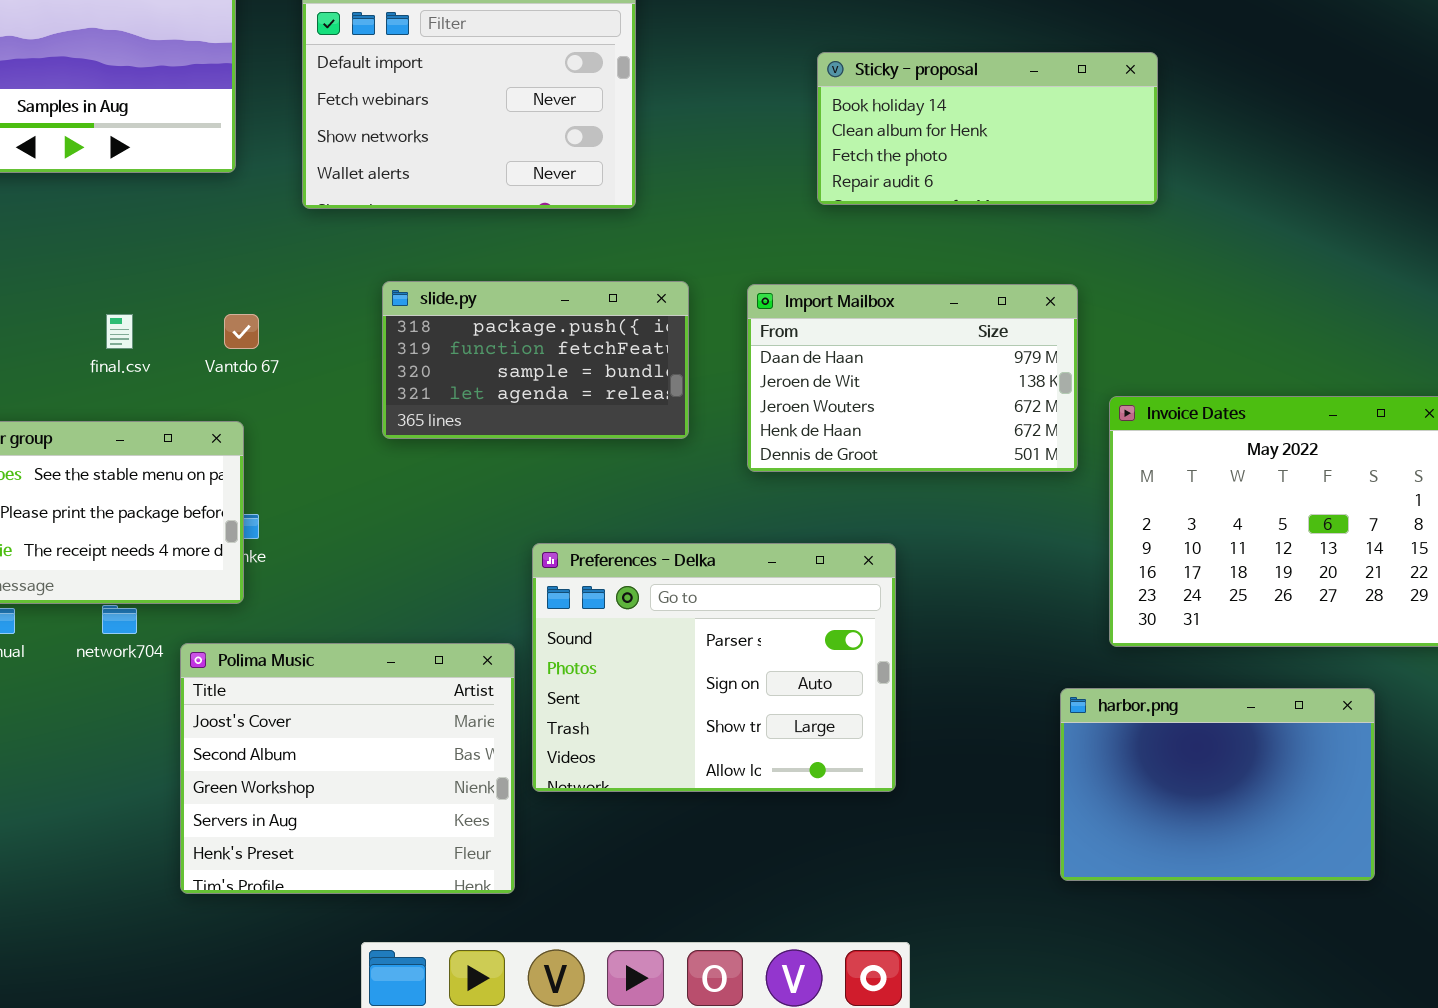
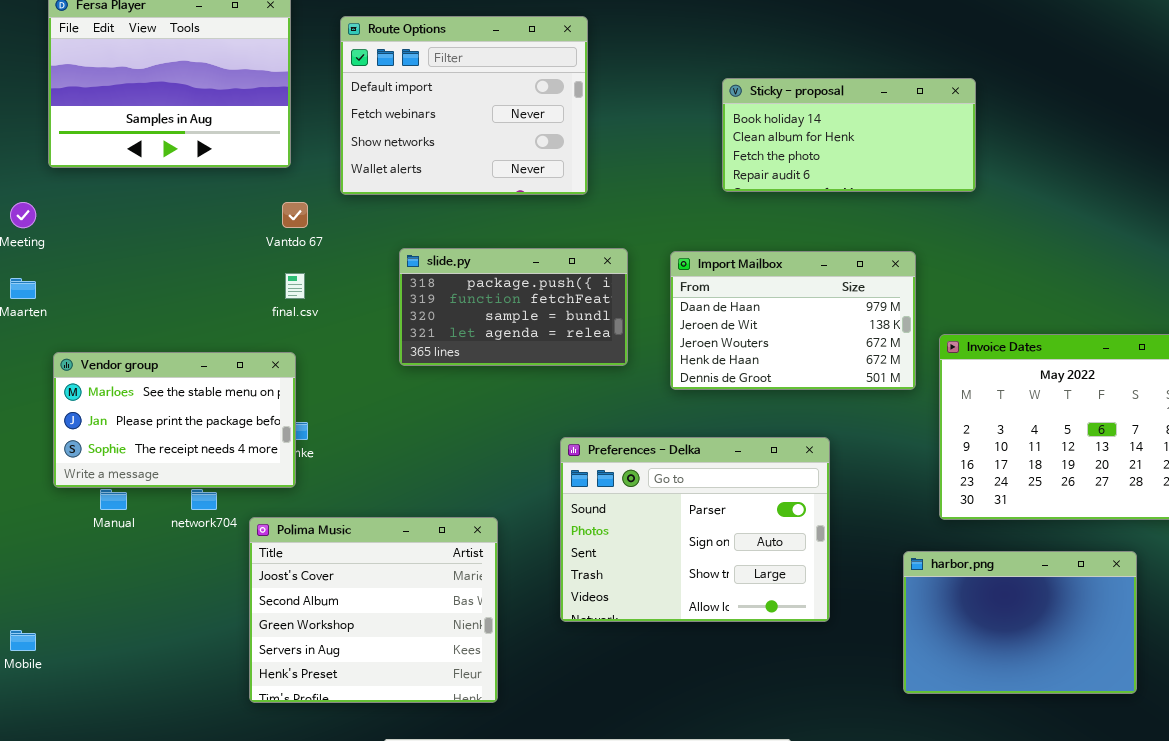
final.csv: [106,314,133,349] -> [285,273,305,299], moved
Vantdo 67: [224,314,259,349] -> [282,202,308,228], moved
Preferences - Delka: [532,543,896,792] -> [560,437,830,622], moved

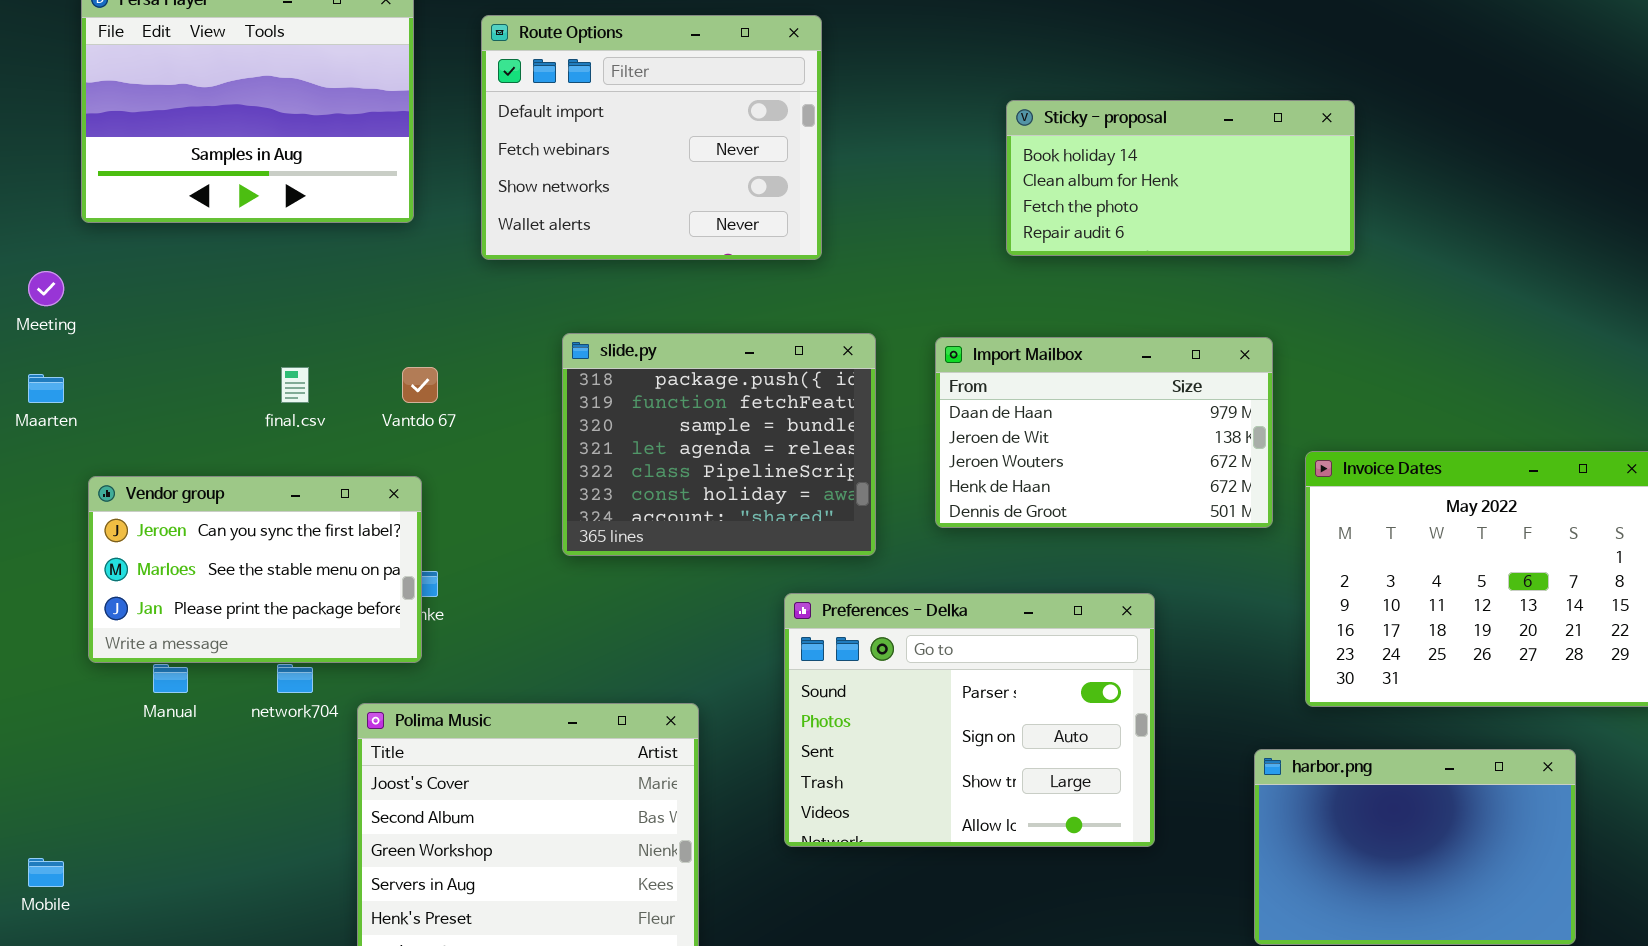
Vantdo 67: [282,202,308,228] -> [402,367,438,403], moved
slide.py: [399,248,628,366] -> [562,333,876,556], resized
final.csv: [285,273,305,299] -> [281,367,309,403], moved
Vendor group: [53,352,296,488] -> [88,476,422,663], scrolled up 1 row

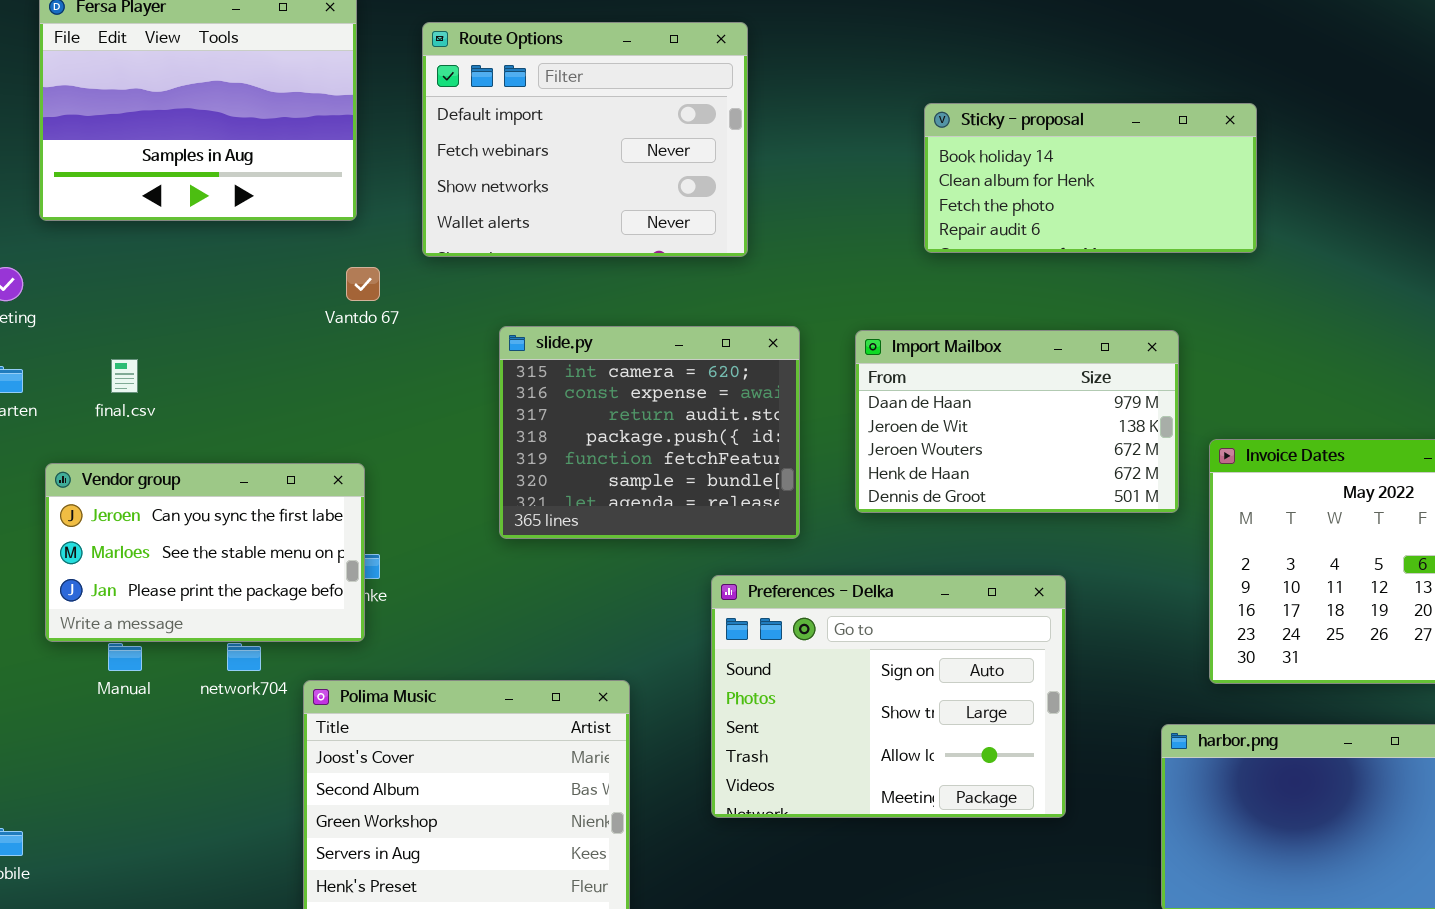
slide.py: [562,333,876,556] -> [499,326,800,539], scrolled up 3 rows
final.csv: [281,367,309,403] -> [111,359,138,393], moved
Vantdo 67: [402,367,438,403] -> [346,267,380,301], moved
Preferences - Delka: [784,593,1155,847] -> [711,575,1066,818], scrolled down 1 row

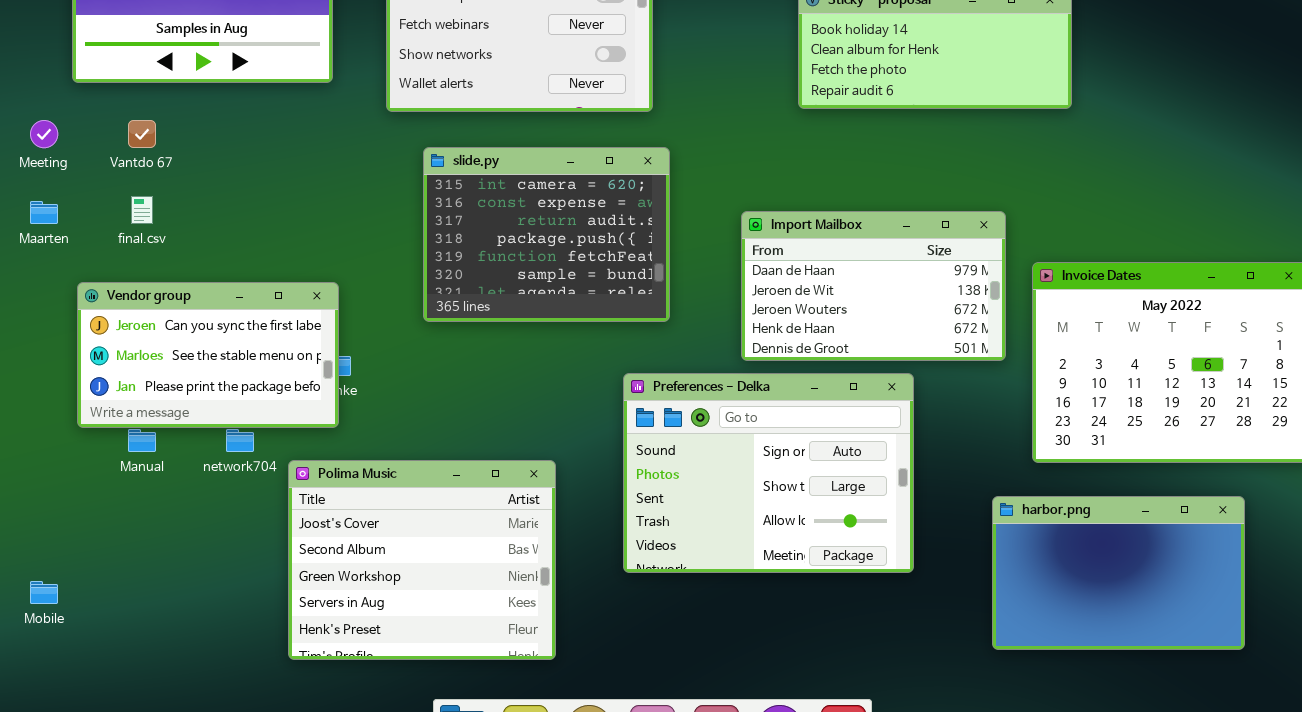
Vantdo 67: [346,267,380,301] -> [128,120,156,148], moved
slide.py: [499,326,800,539] -> [423,147,670,322], moved
Import Mailbox: [855,330,1179,513] -> [741,211,1006,361], moved

